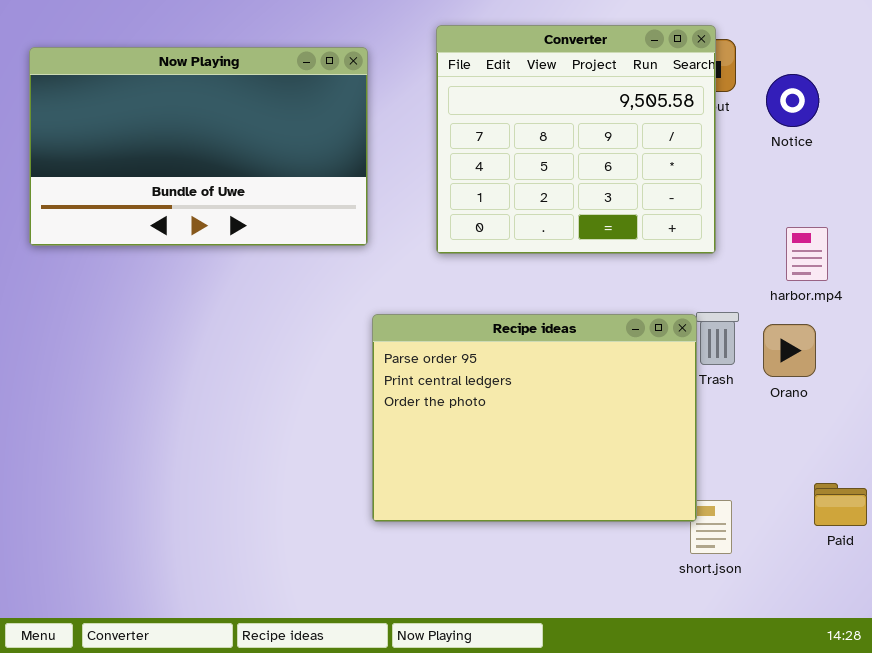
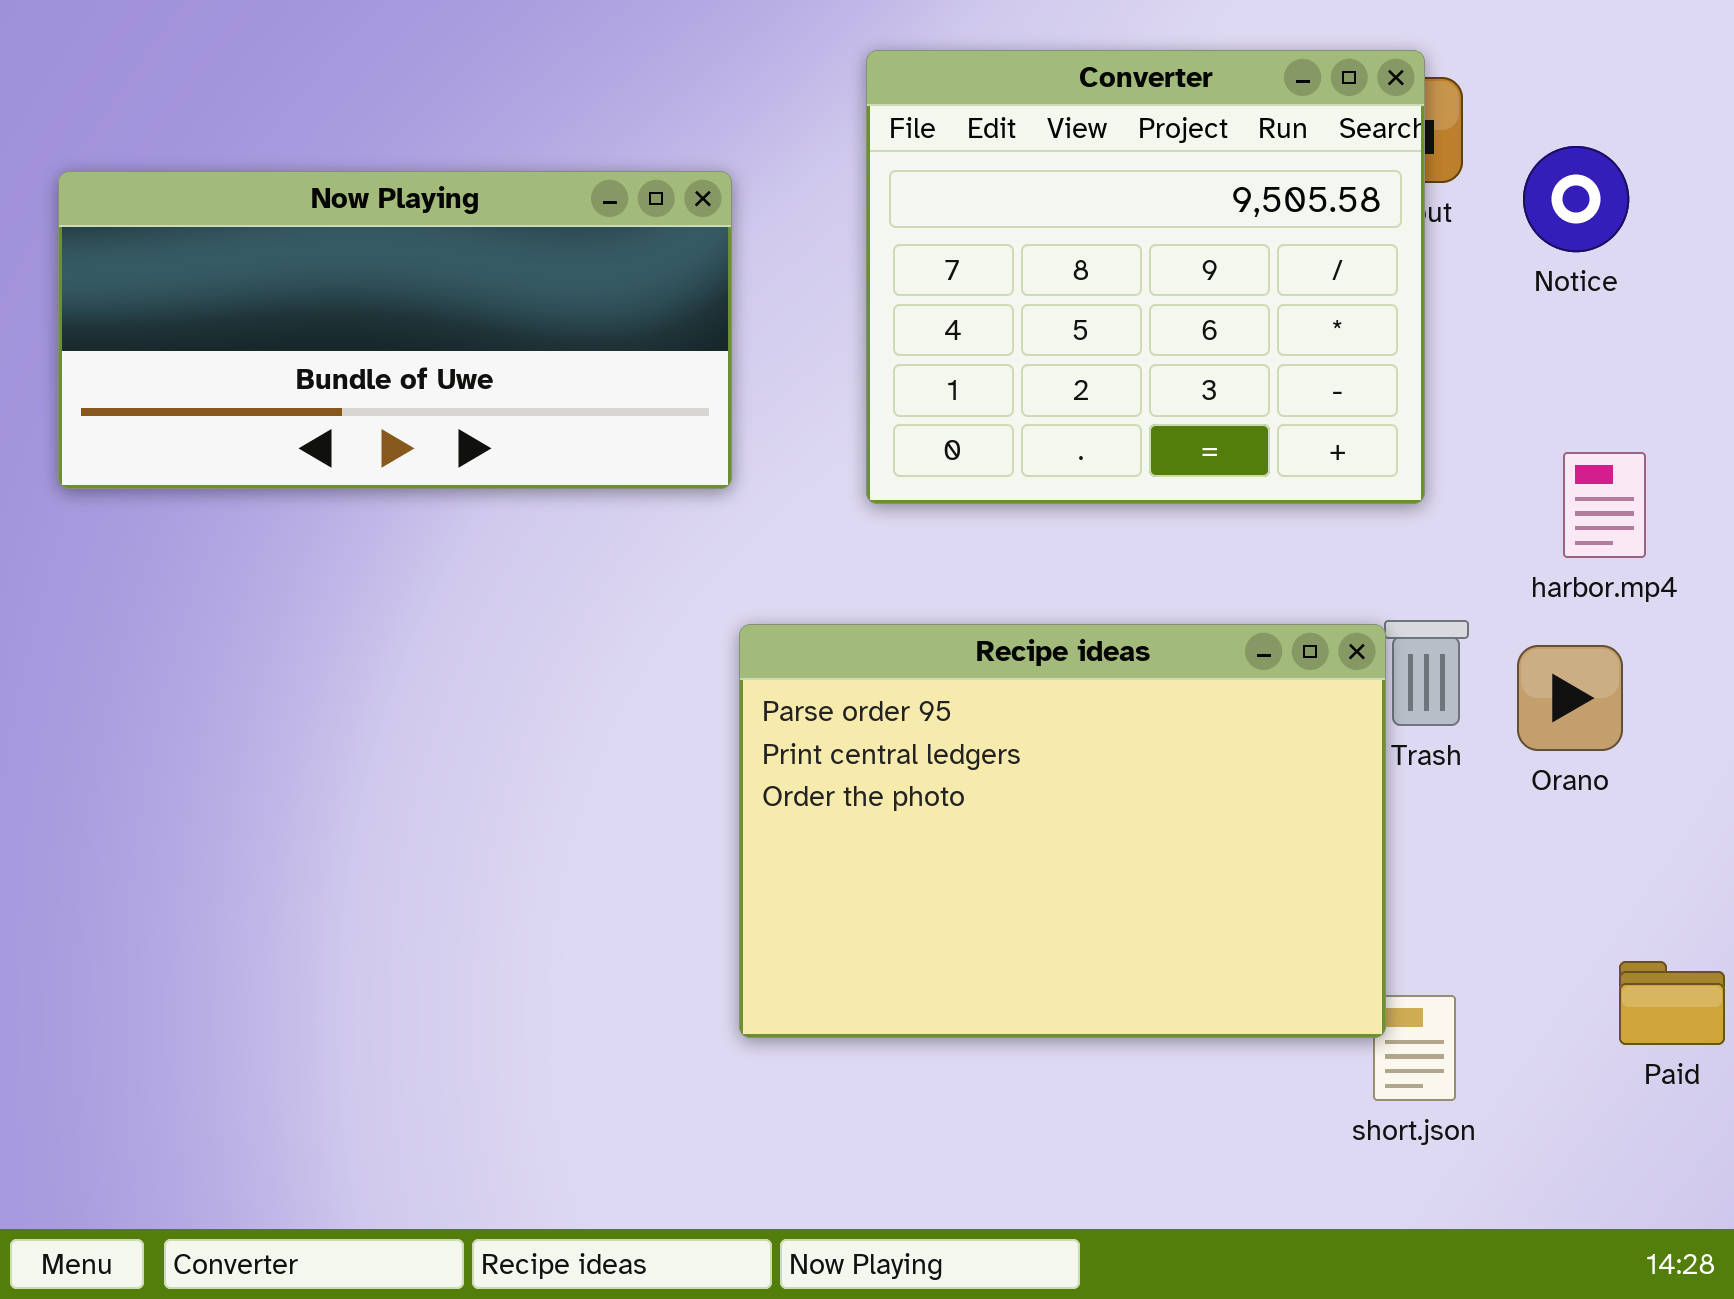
Now Playing: [29,47,368,246] -> [58,171,732,489], resized

